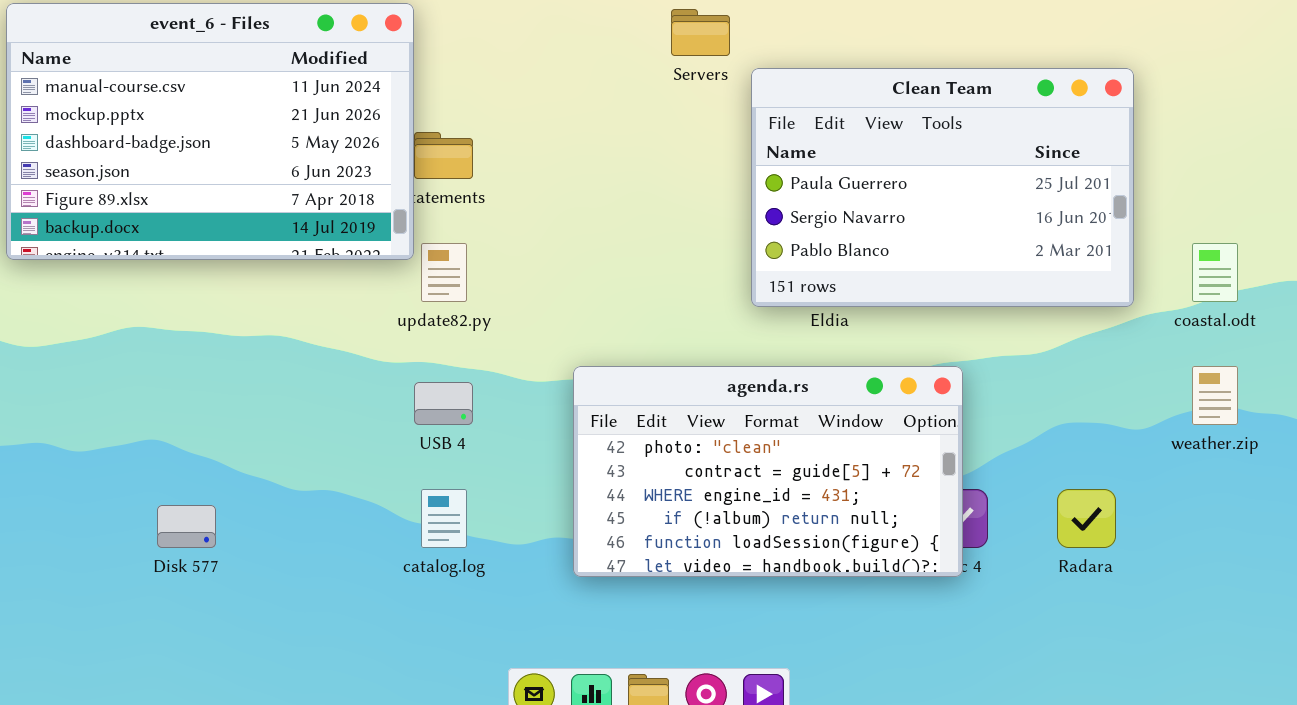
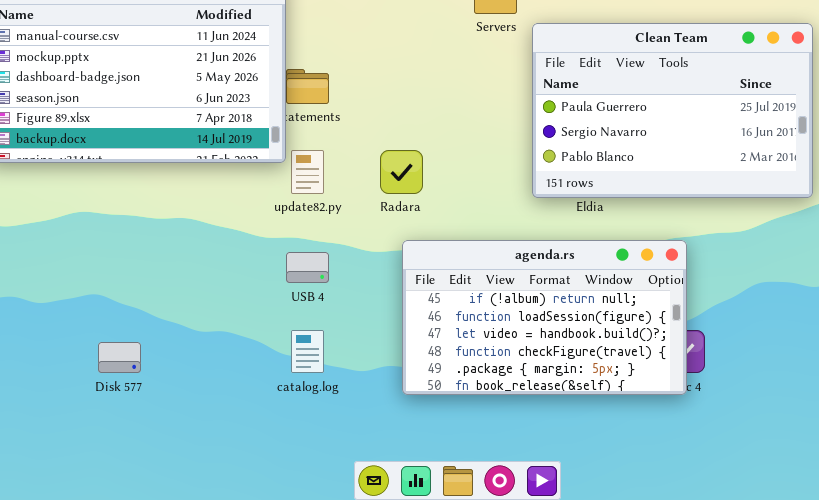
agenda.rs: [573,366,963,577] -> [402,240,687,395], scrolled down 3 rows
Radara: [1057,489,1116,548] -> [380,150,423,194], moved

